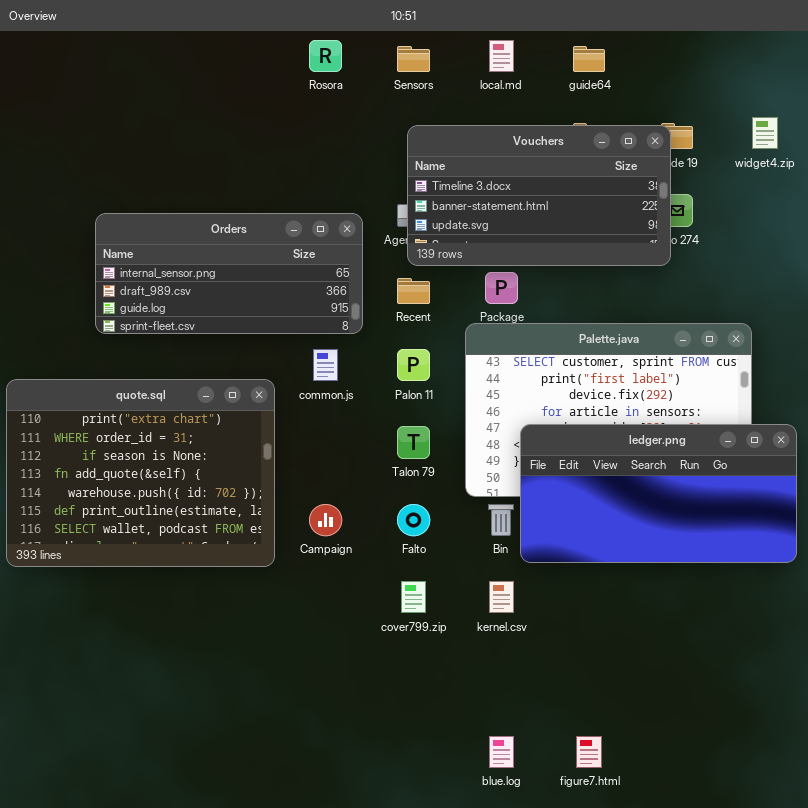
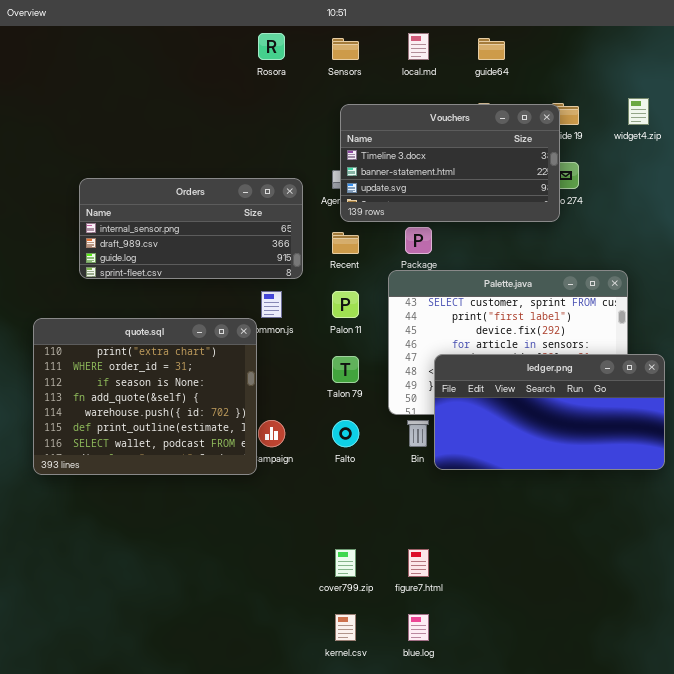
quote.sql: [6,379,275,567] -> [33,318,257,475], moved
cover799.zip: [401,581,426,613] -> [335,549,356,577], moved
kernel.csv: [489,581,514,613] -> [335,614,356,641], moved
figure7.html: [576,736,602,768] -> [408,549,429,577], moved

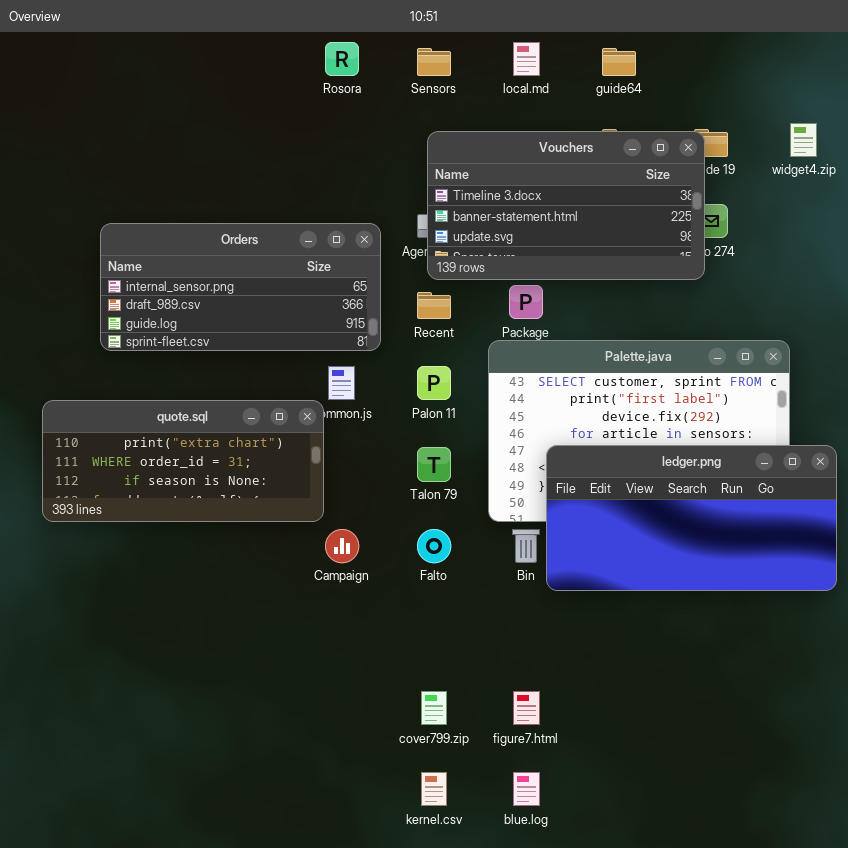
quote.sql: [33,318,257,475] -> [42,400,324,522], resized

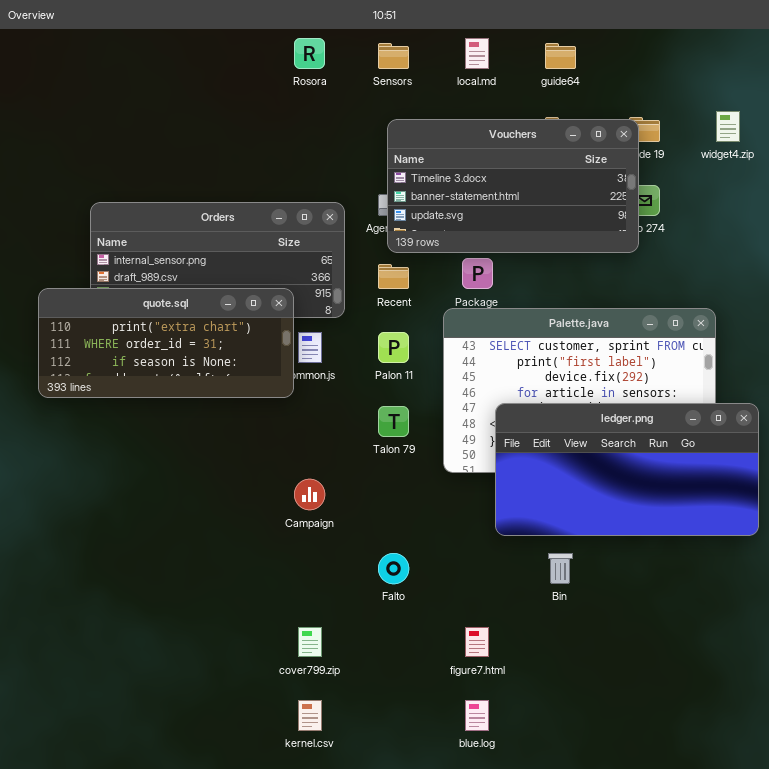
quote.sql: [42,400,324,522] -> [38,288,294,398], moved
Falto: [417,529,451,563] -> [378,553,409,584], moved
Bin: [512,529,540,563] -> [548,553,573,584], moved
cover799.zip: [421,691,447,725] -> [298,627,322,657], moved
kernel.csv: [421,772,447,806] -> [298,700,322,731], moved

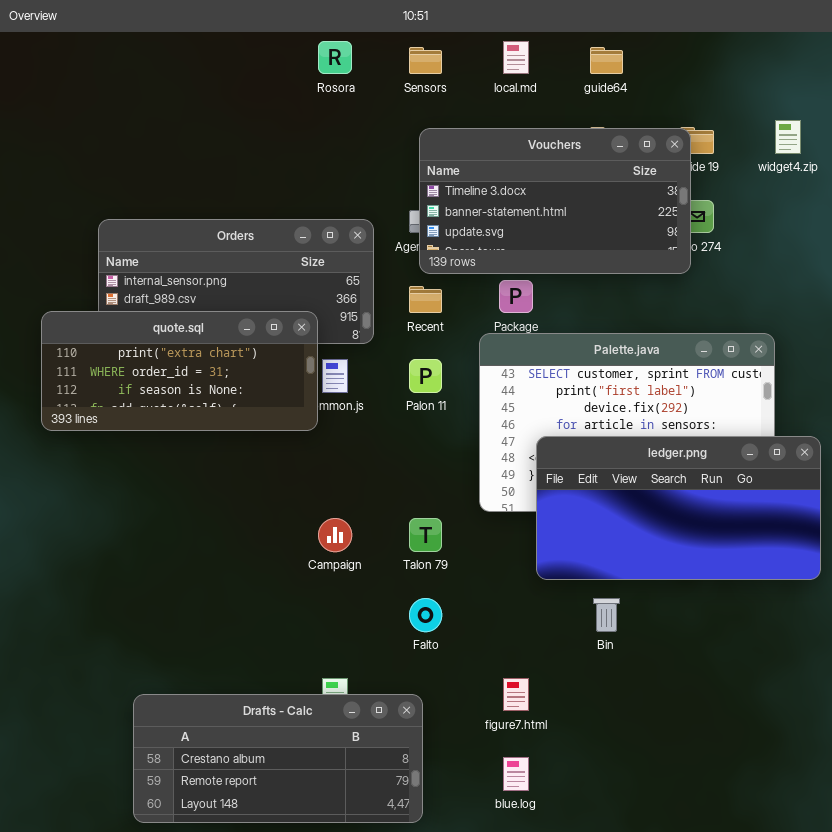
Talon 79: [378,406,409,437] -> [409,518,442,552], moved
Drafts - Calc: none -> [133,694,423,823], opened

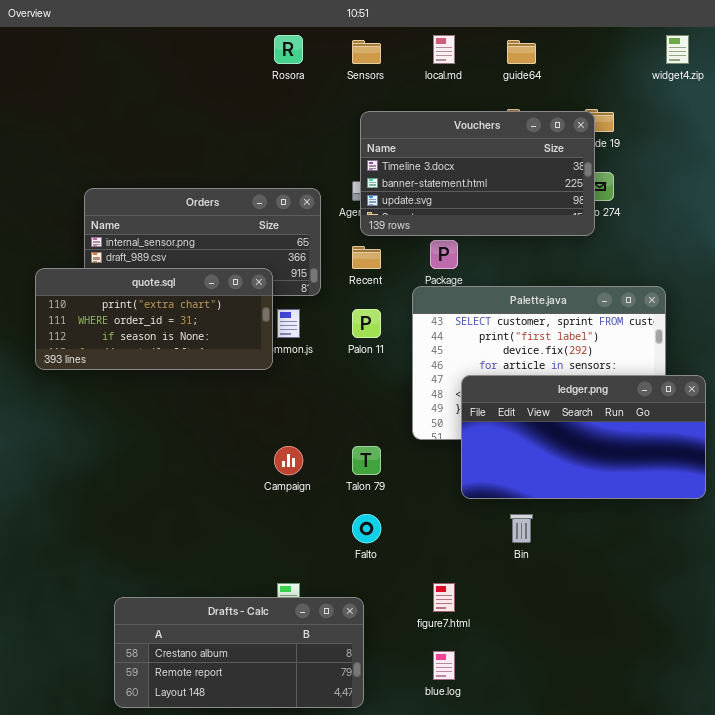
widget4.zip: [775,120,801,154] -> [666,35,689,64], moved

